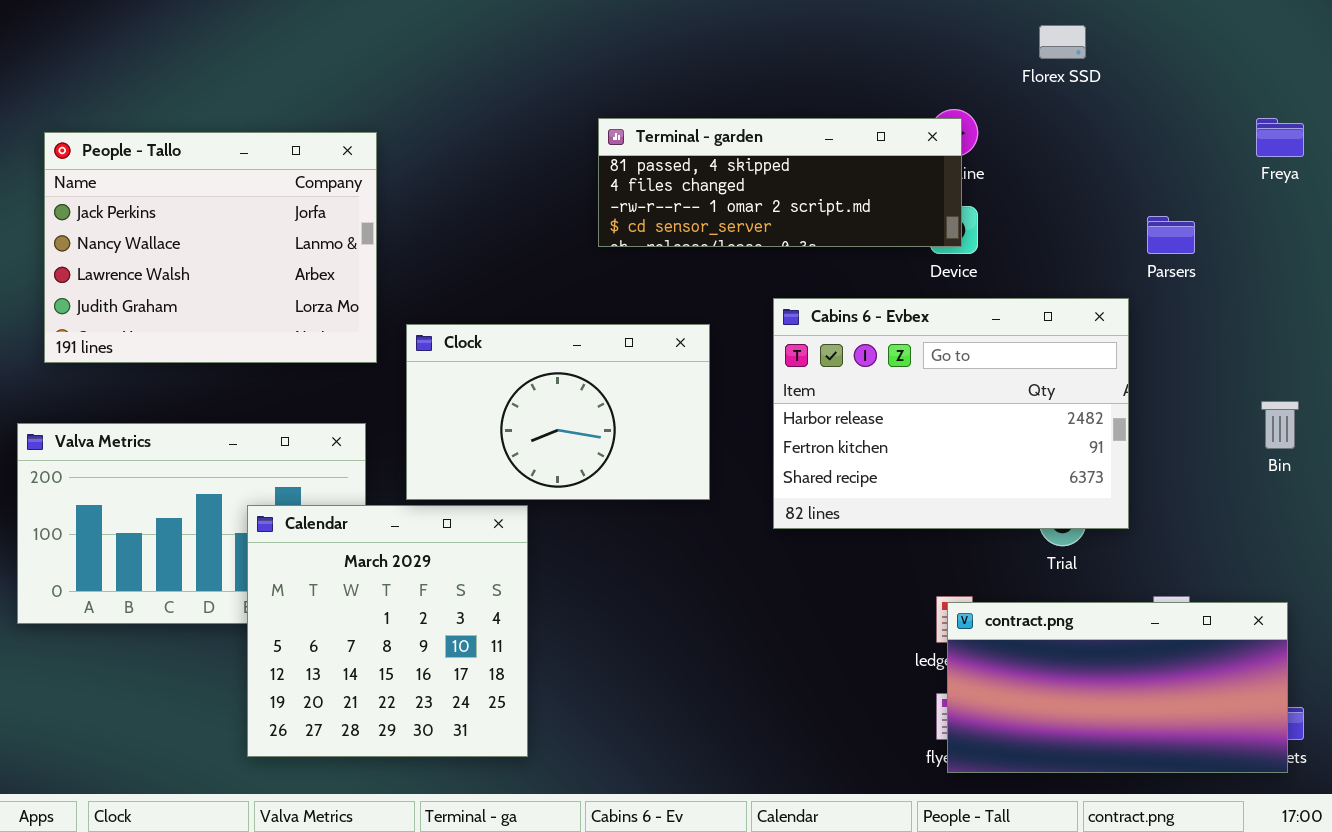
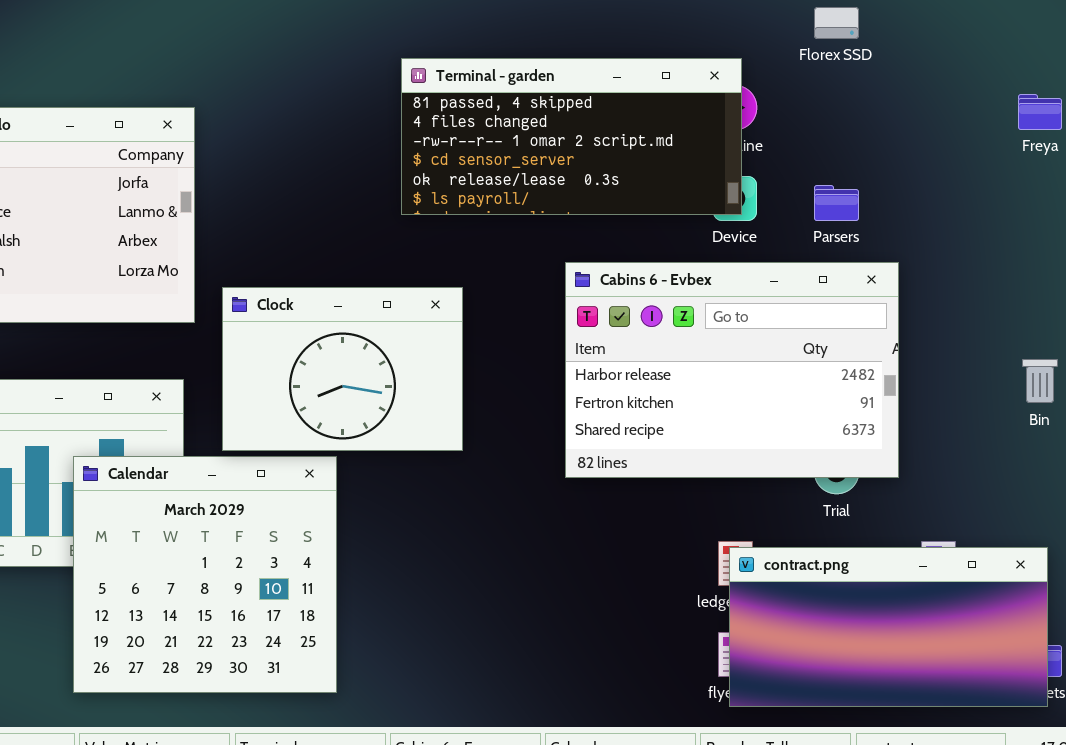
Terminal - garden: [598,118,962,247] -> [401,58,742,215], resized
Parsers: [1147,216,1195,254] -> [814,185,859,221], moved
Clock: [406,324,710,500] -> [222,287,463,451], resized

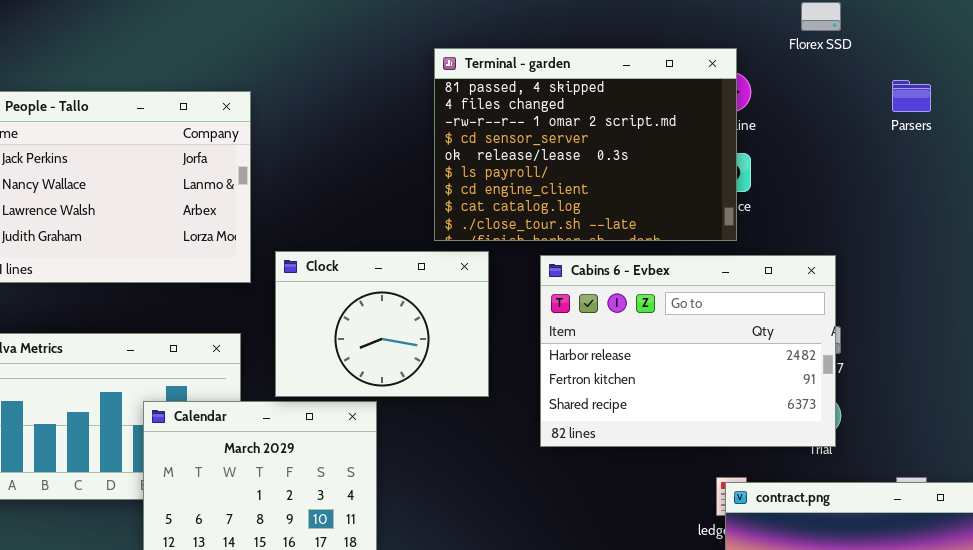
Terminal - garden: [401,58,742,215] -> [434,48,737,241], resized
Parsers: [814,185,859,221] -> [892,80,931,112], moved
Cabins 6 - Evbex: [565,262,899,478] -> [540,255,836,447], moved

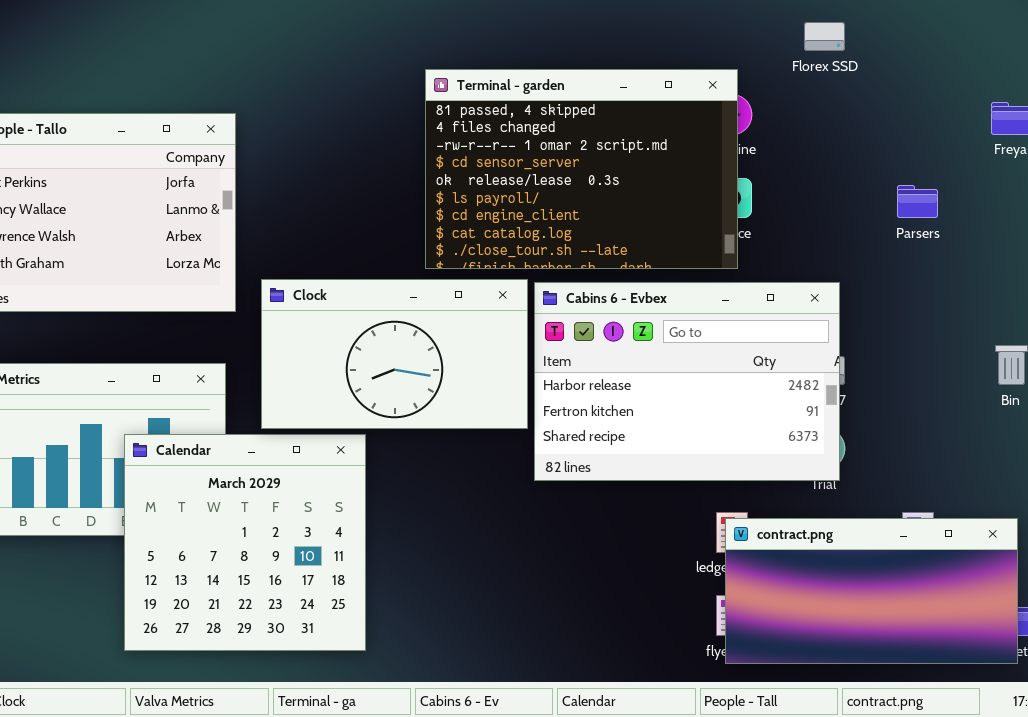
Parsers: [892,80,931,112] -> [897,185,938,218], moved
Clock: [275,251,489,397] -> [261,279,528,429], resized

